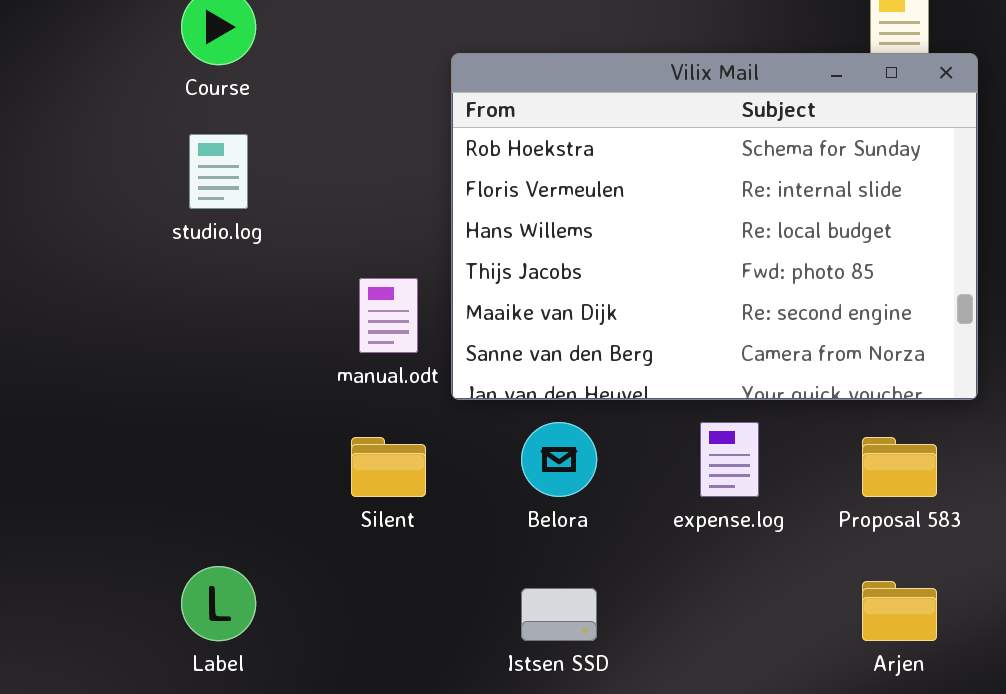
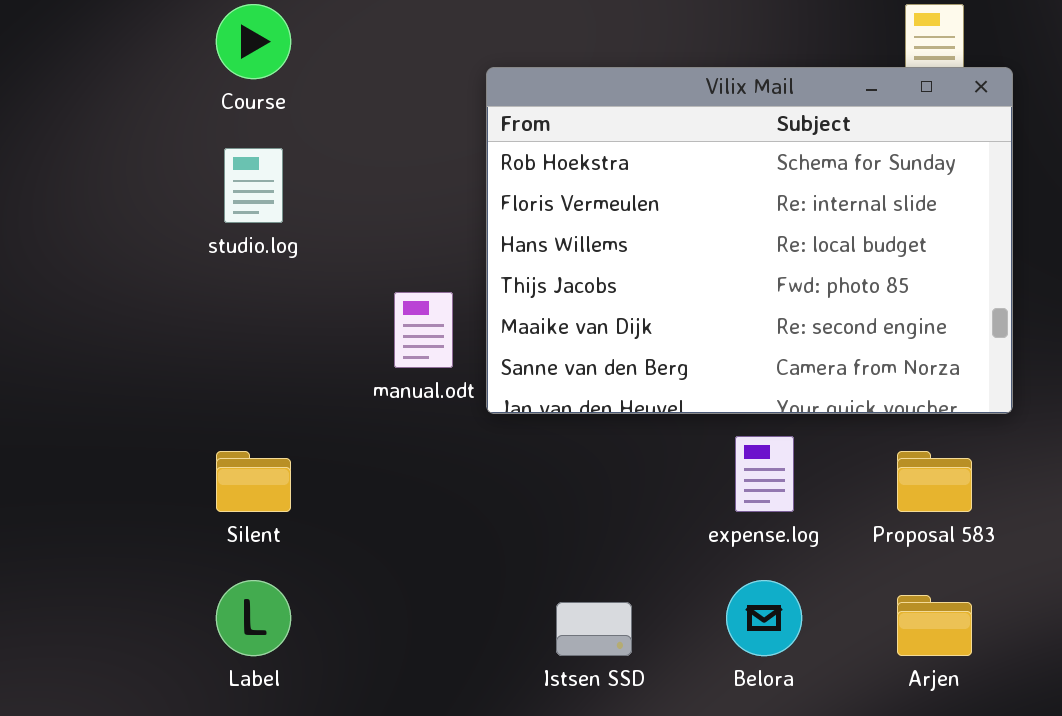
Belora: [521,422,597,497] -> [726,580,802,656], moved
Silent: [351,437,426,497] -> [216,451,291,512], moved

